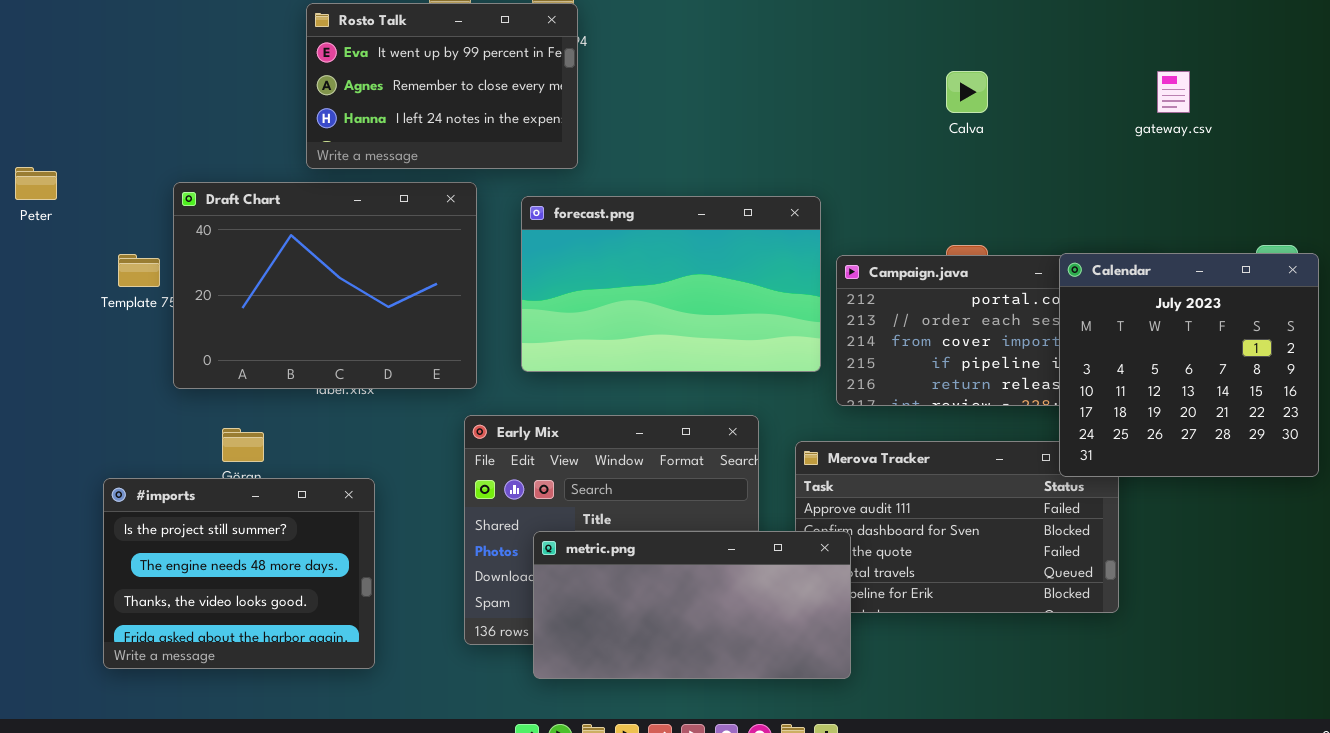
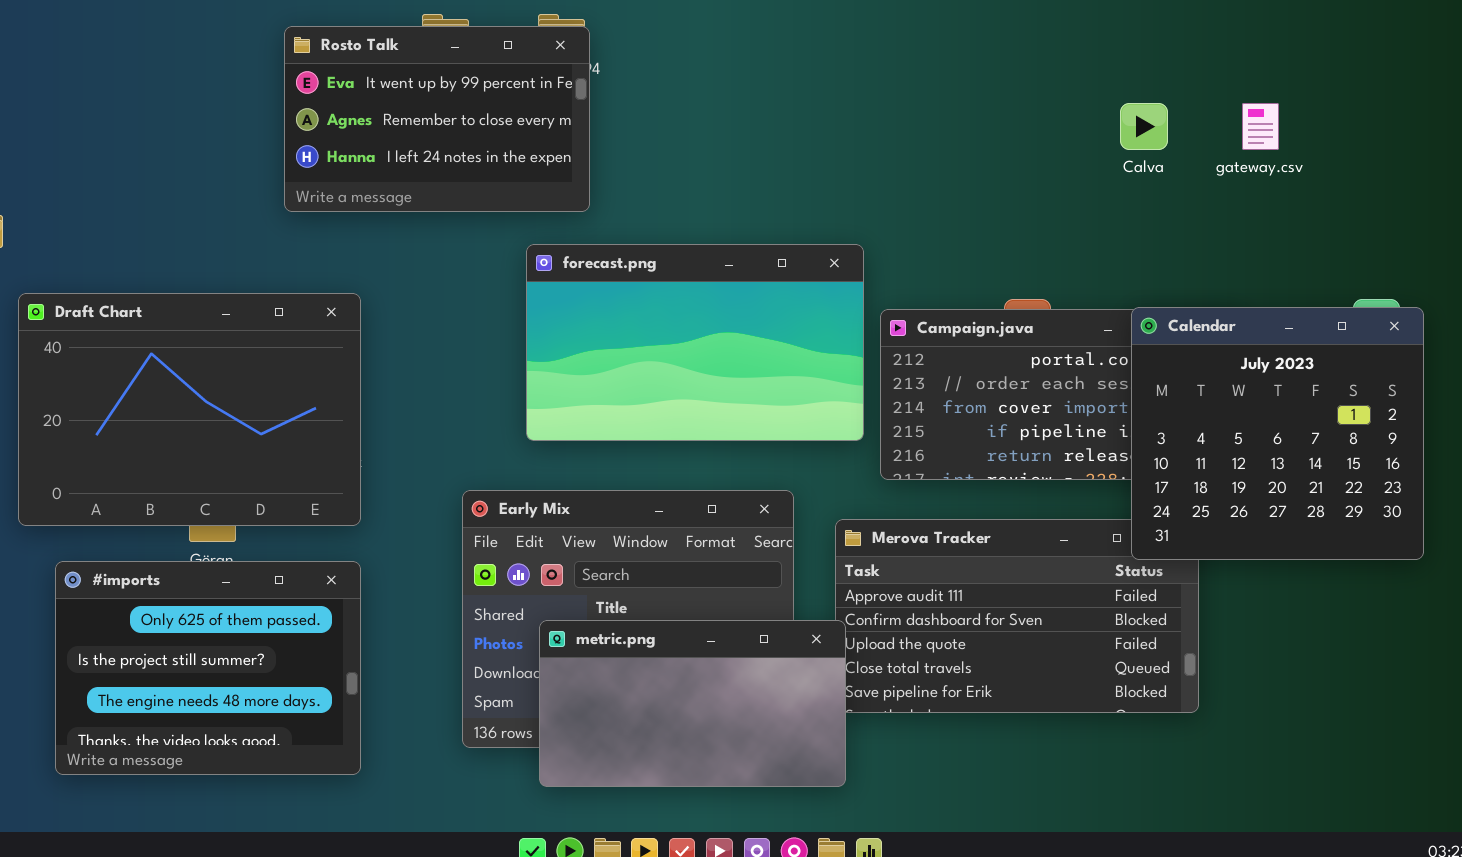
Calva: [946,71,988,113] -> [1120,103,1168,150], moved
Draft Chart: [173,182,477,389] -> [18,293,361,526], moved
#imports: [103,478,375,669] -> [55,561,361,775], scrolled up 1 row
metric.png: [533,531,851,679] -> [539,620,846,787], resized

